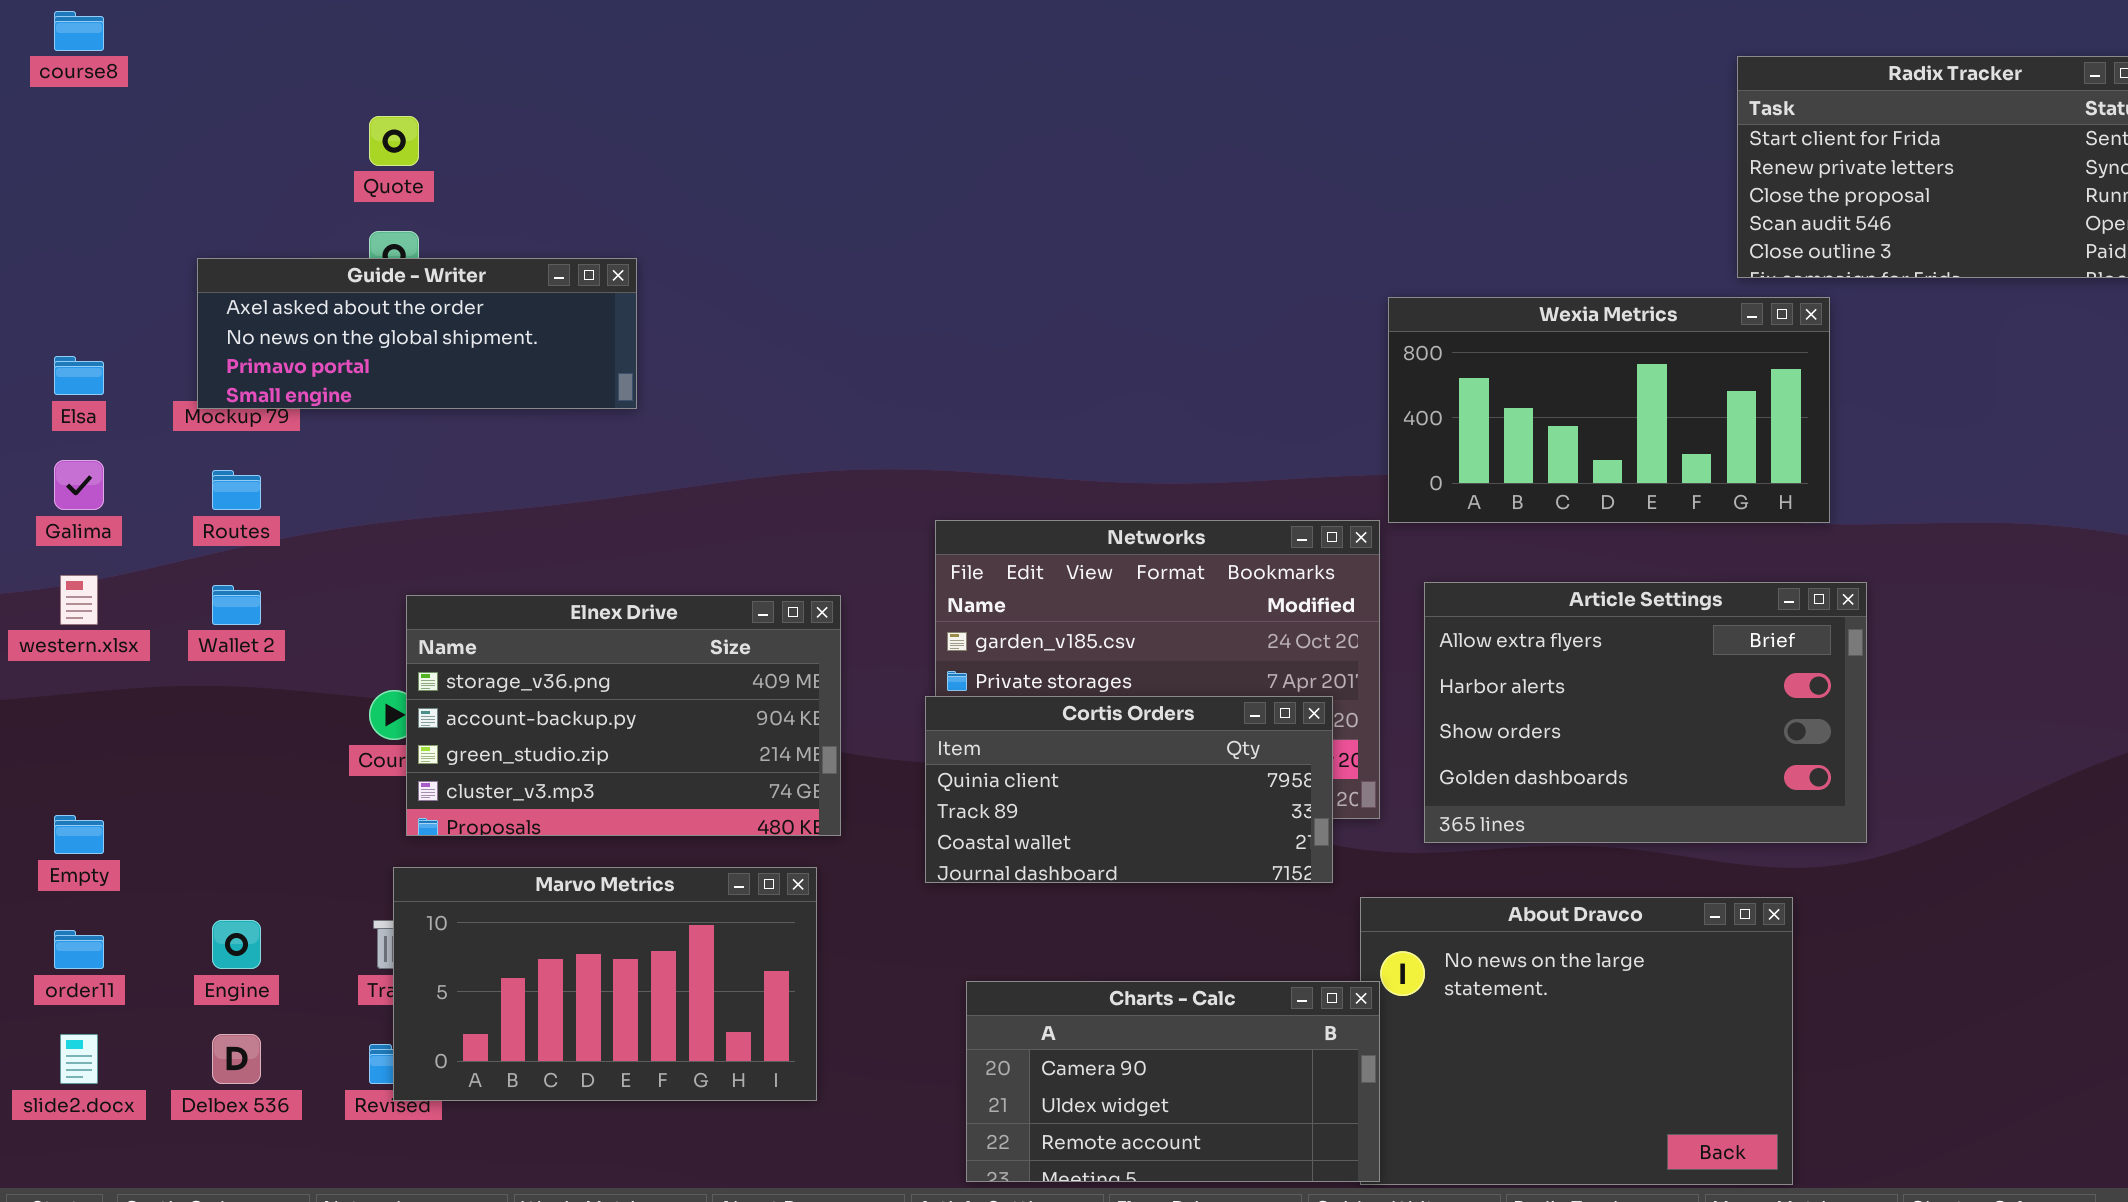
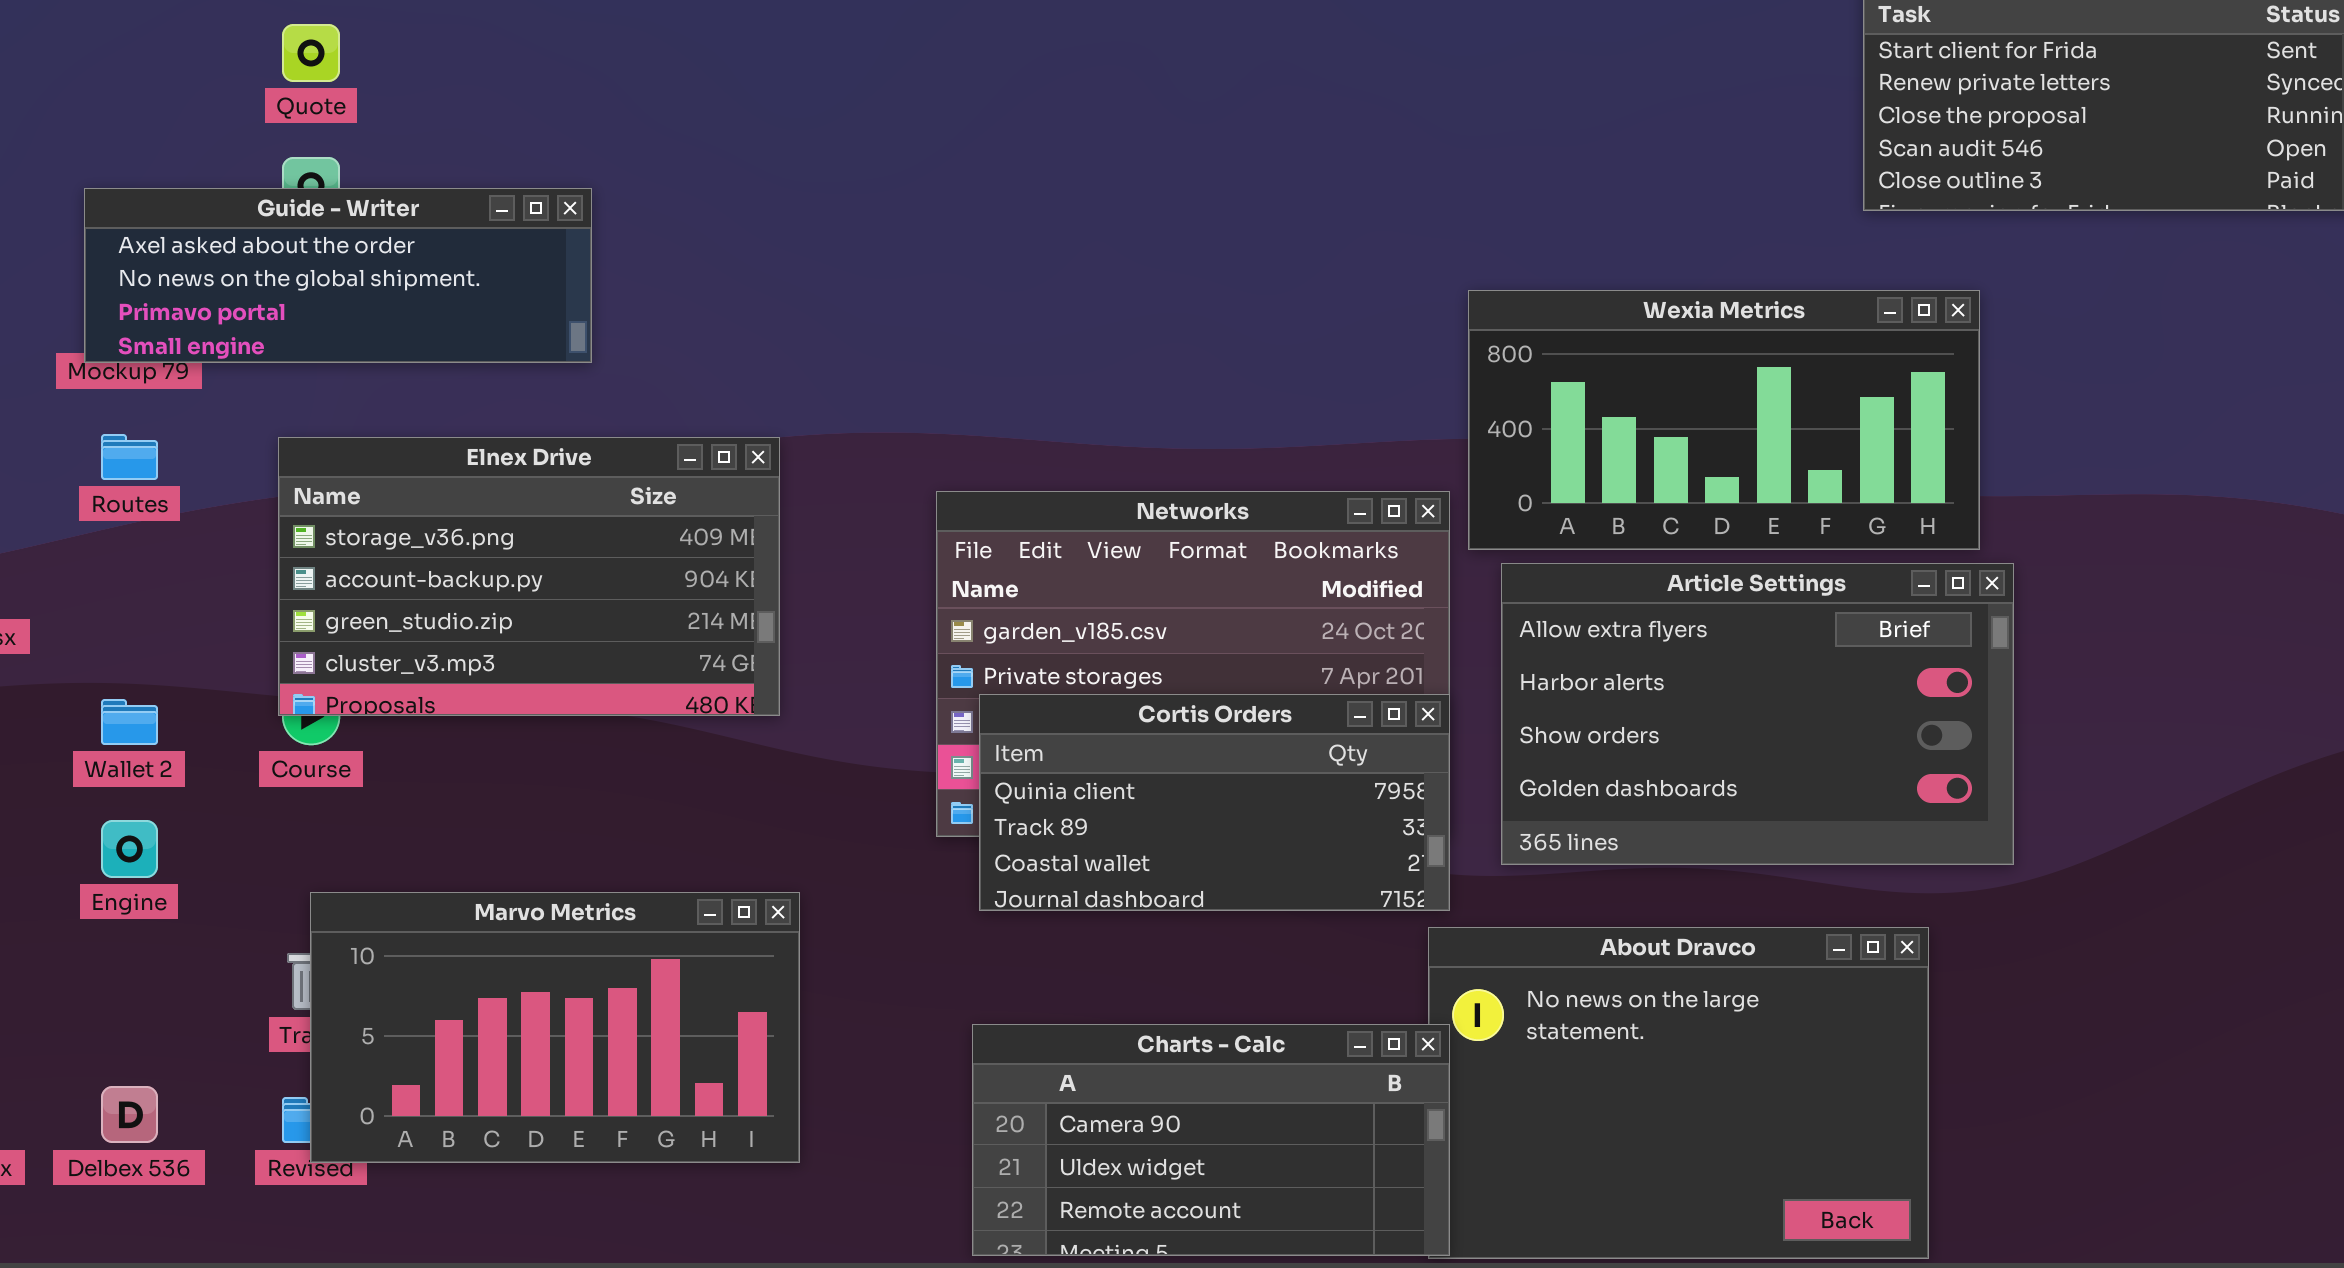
Wexia Metrics: [1388,297,1830,523] -> [1468,290,1980,550], moved
Wallet 2: [212,585,261,625] -> [101,699,158,745], moved
Elnex Drive: [406,595,841,836] -> [278,437,780,716], moved
Cortis Orders: [925,696,1333,883] -> [979,694,1450,911], moved
Engine: [212,920,261,969] -> [101,820,158,878], moved

